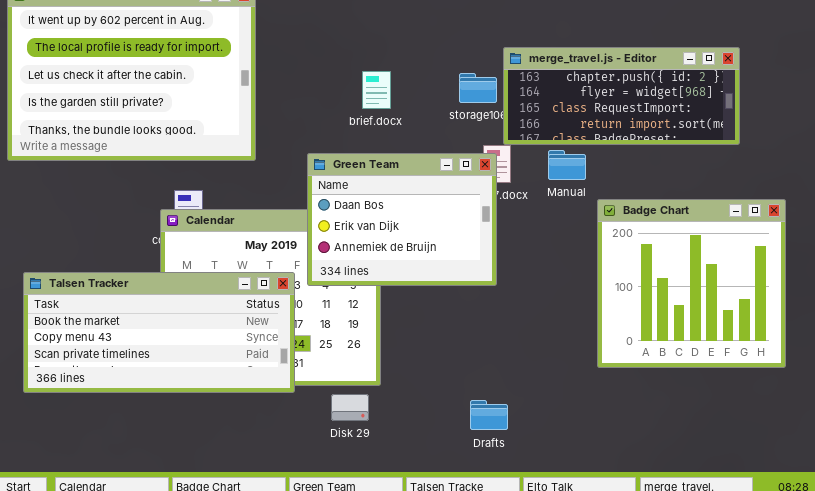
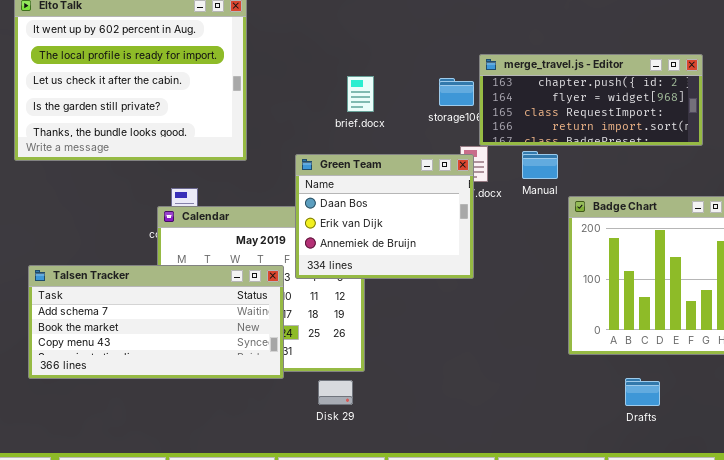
Talsen Tracker: [23,272,295,393] -> [28,265,284,379], scrolled up 1 row
Drafts: [470,400,508,430] -> [625,378,660,406], moved

